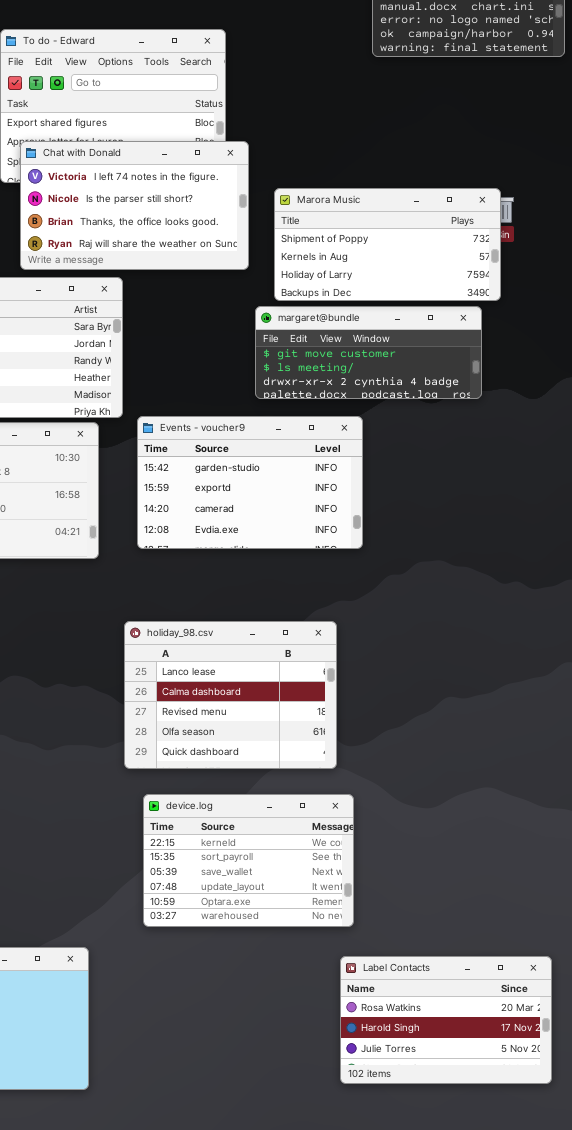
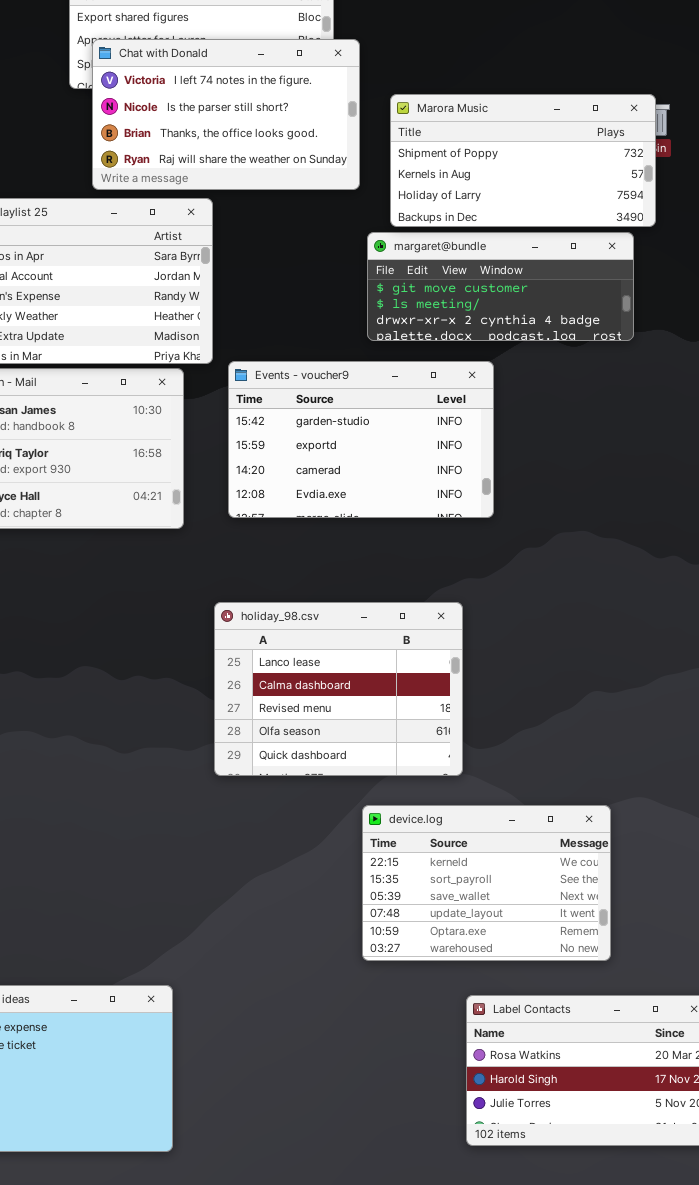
device.log: [143,794,354,927] -> [362,805,611,961], moved

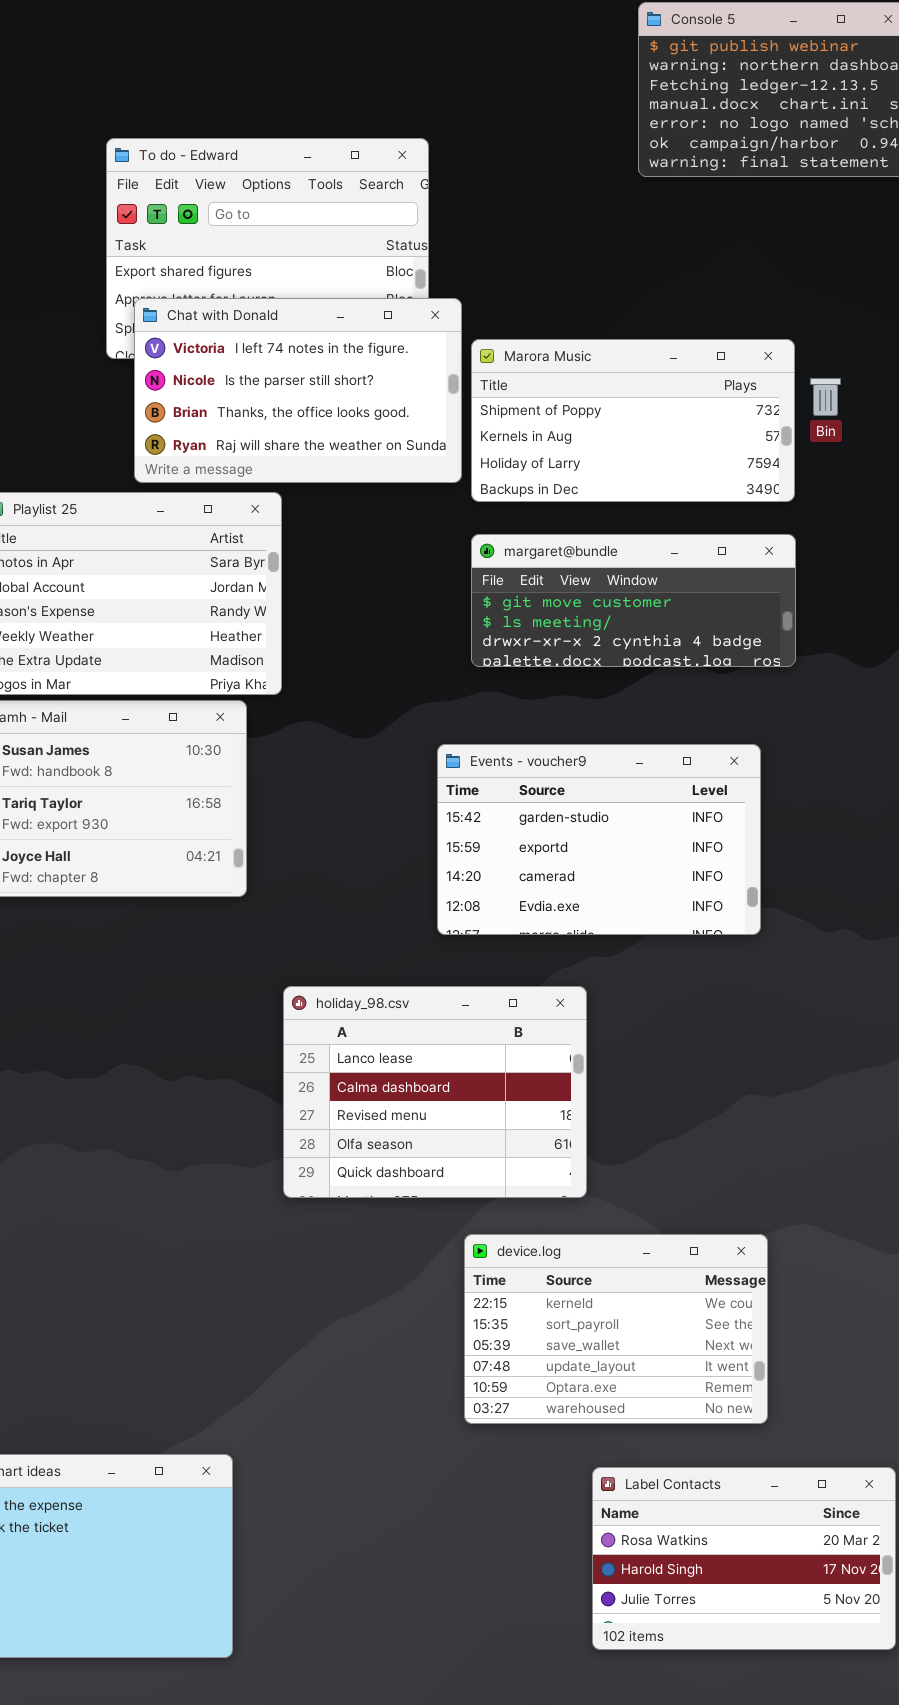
Marora Music: [390,94,656,227] -> [471,339,795,502], moved
Events - voucher9: [228,361,494,518] -> [437,744,761,935], moved

